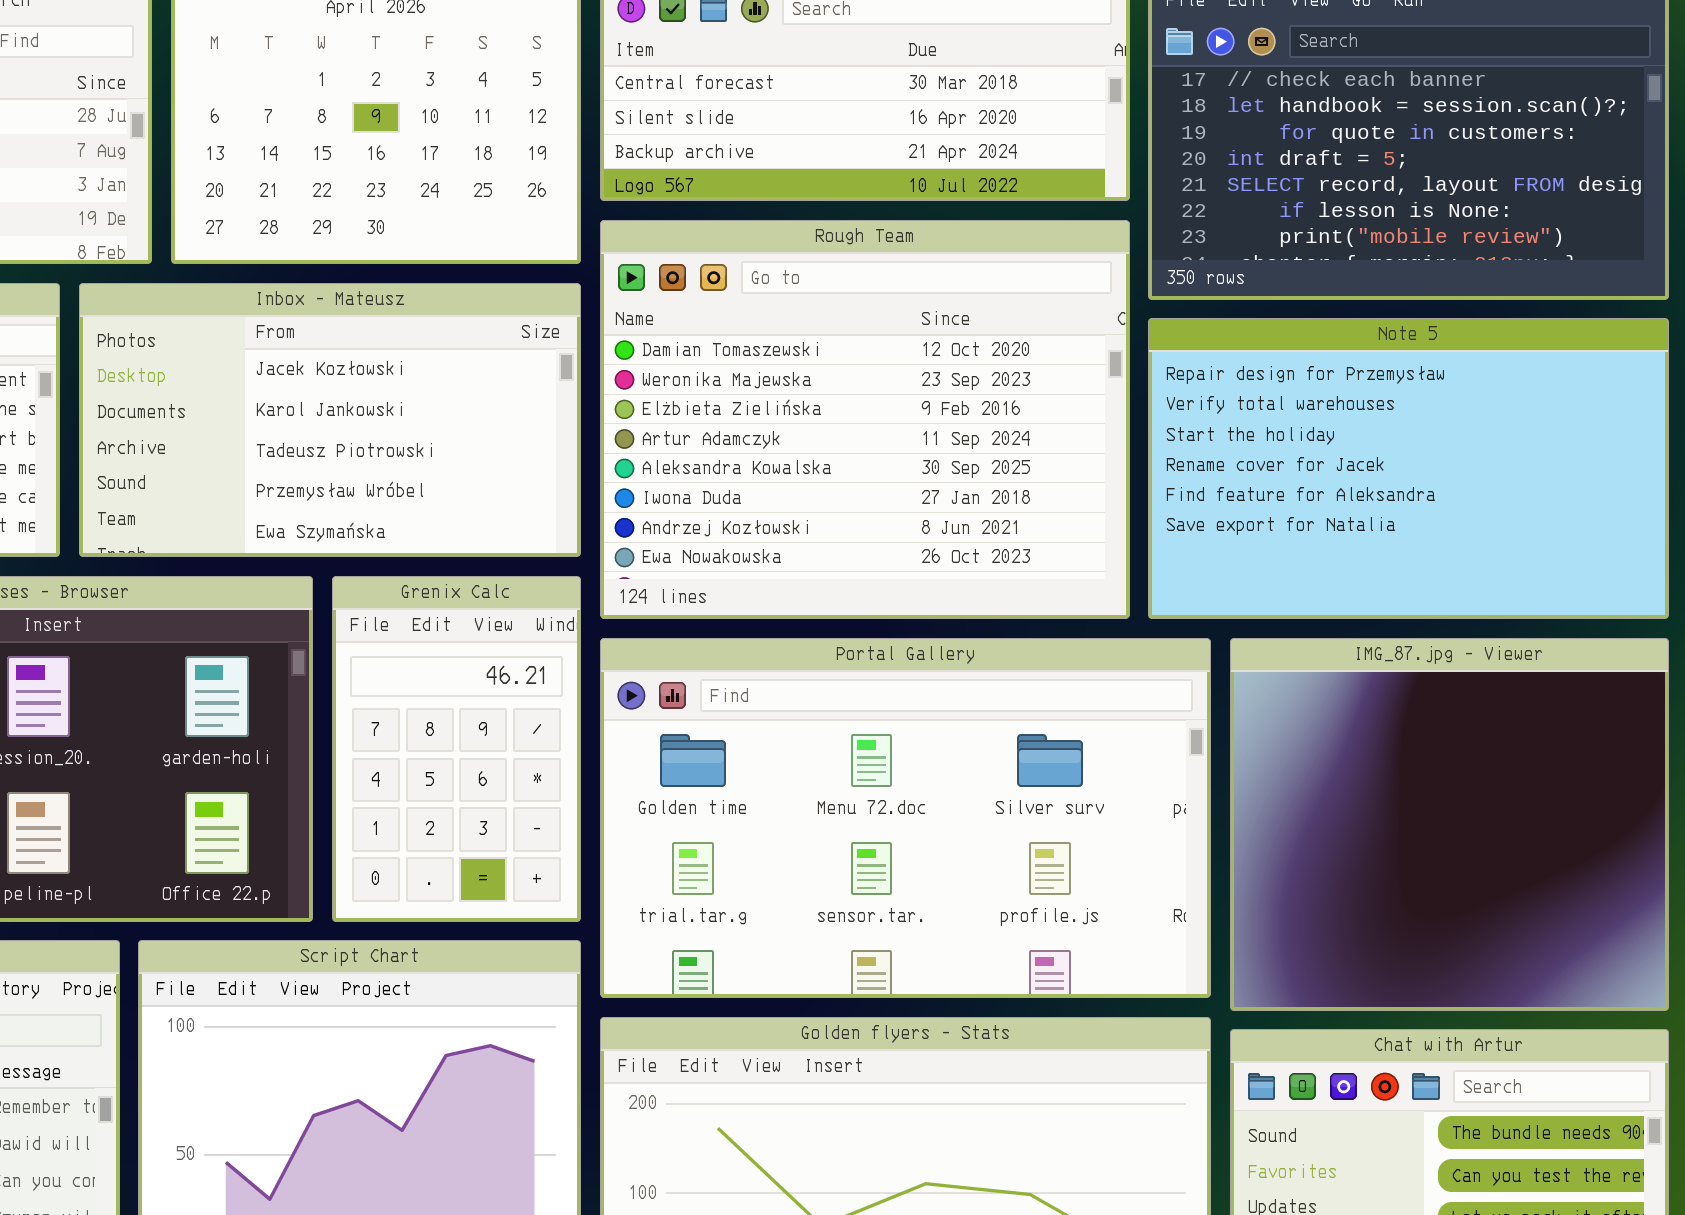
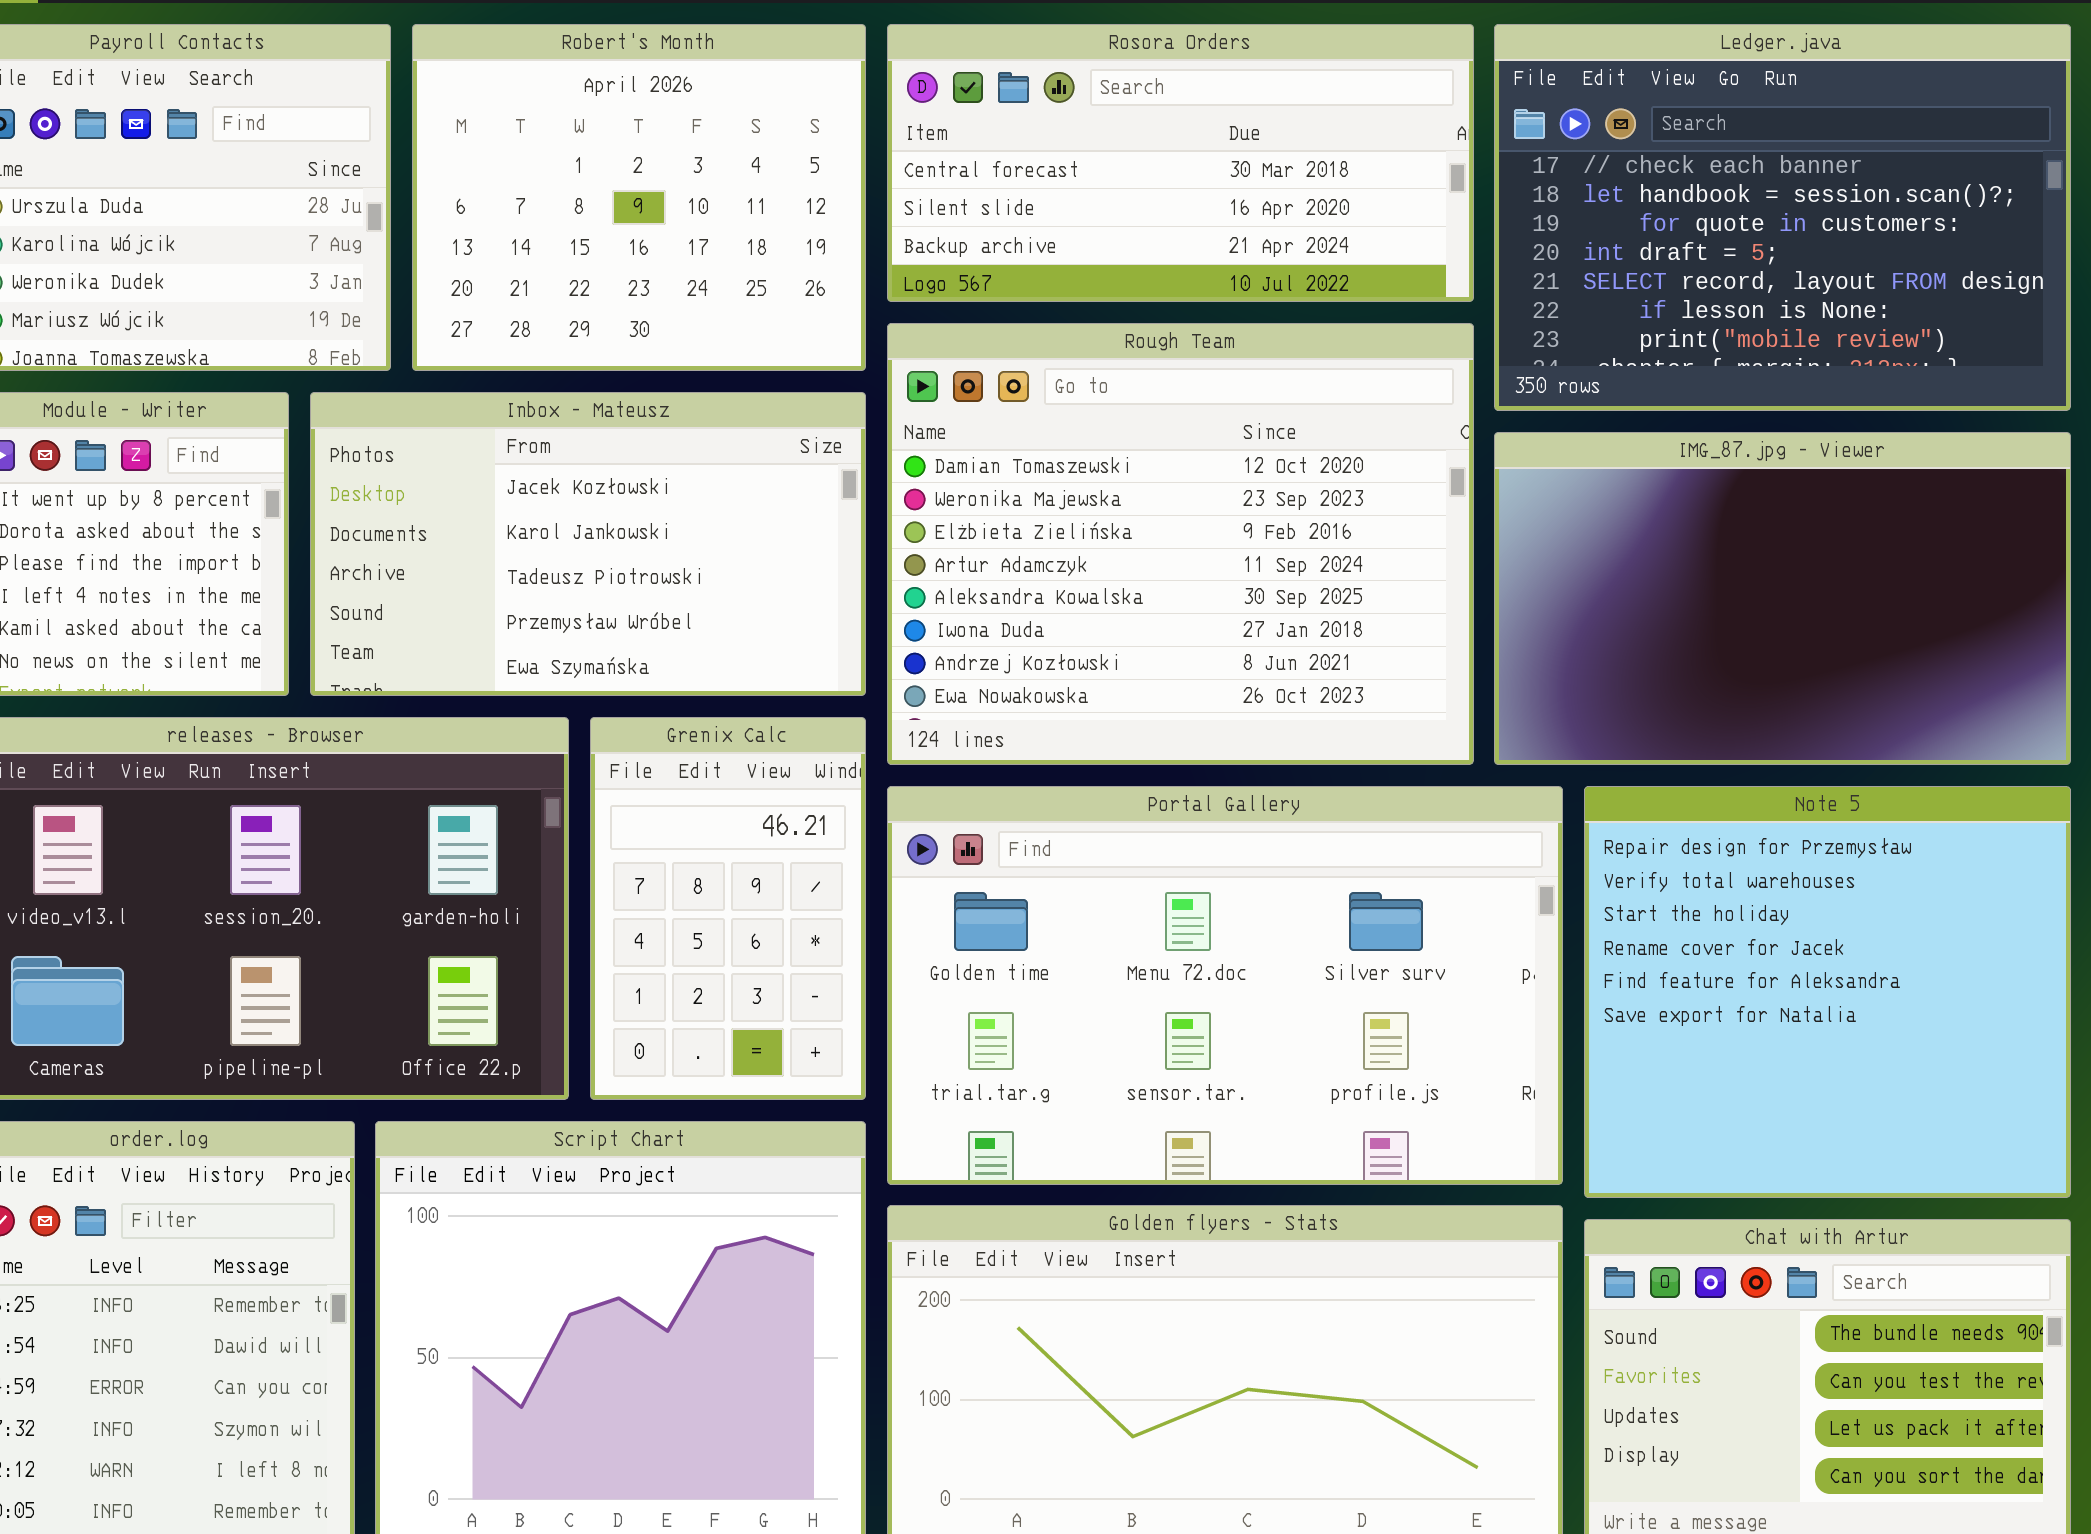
Note 5: [1148,318,1669,619] -> [1584,786,2071,1198], moved, resized
IMG_87.jpg - Viewer: [1230,638,1669,1011] -> [1494,432,2071,765], moved, resized

